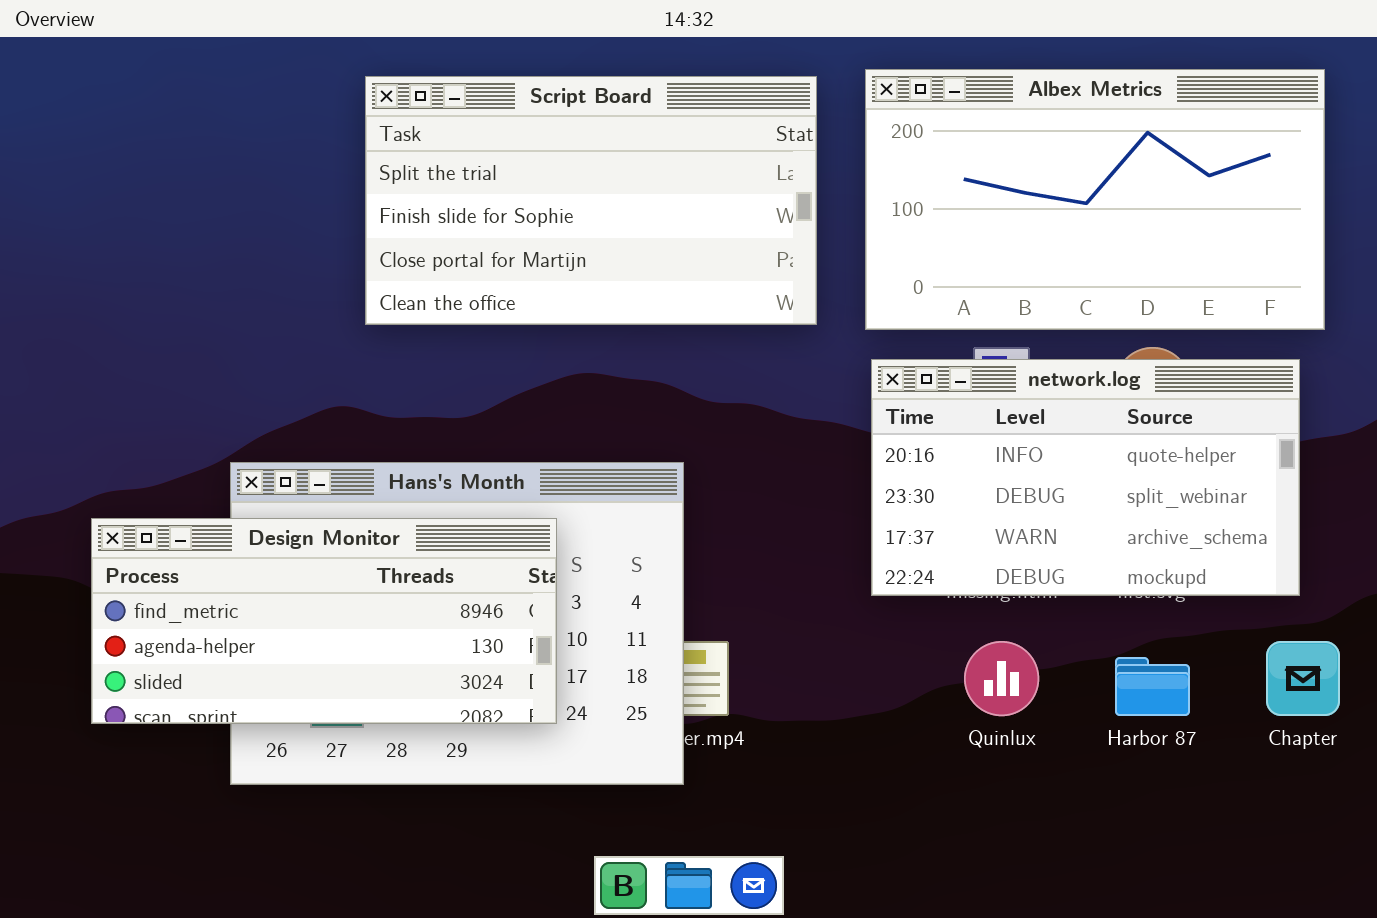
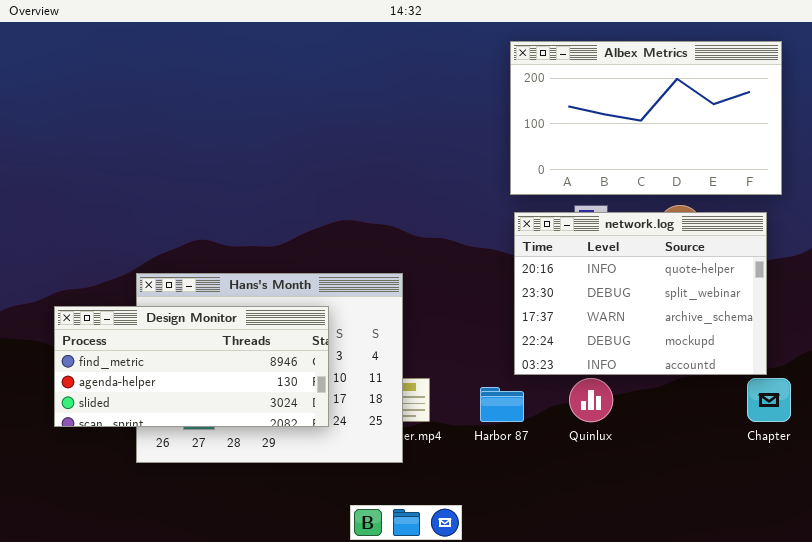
Script Board: [365,76,817,325] -> none, closed
network.log: [871,359,1300,596] -> [514,212,767,375], resized
Harbor 87: [1115,657,1190,716] -> [480,387,524,422], moved

